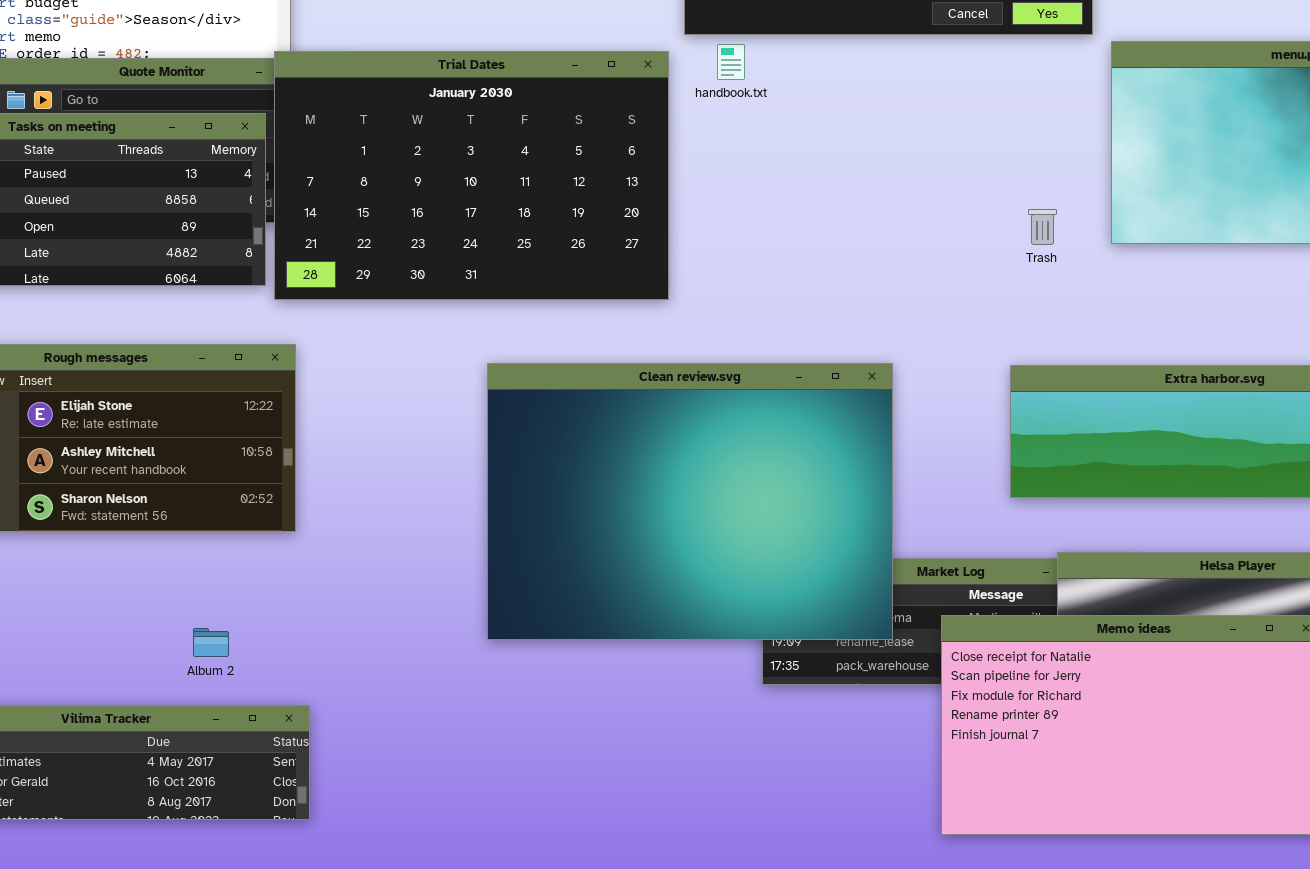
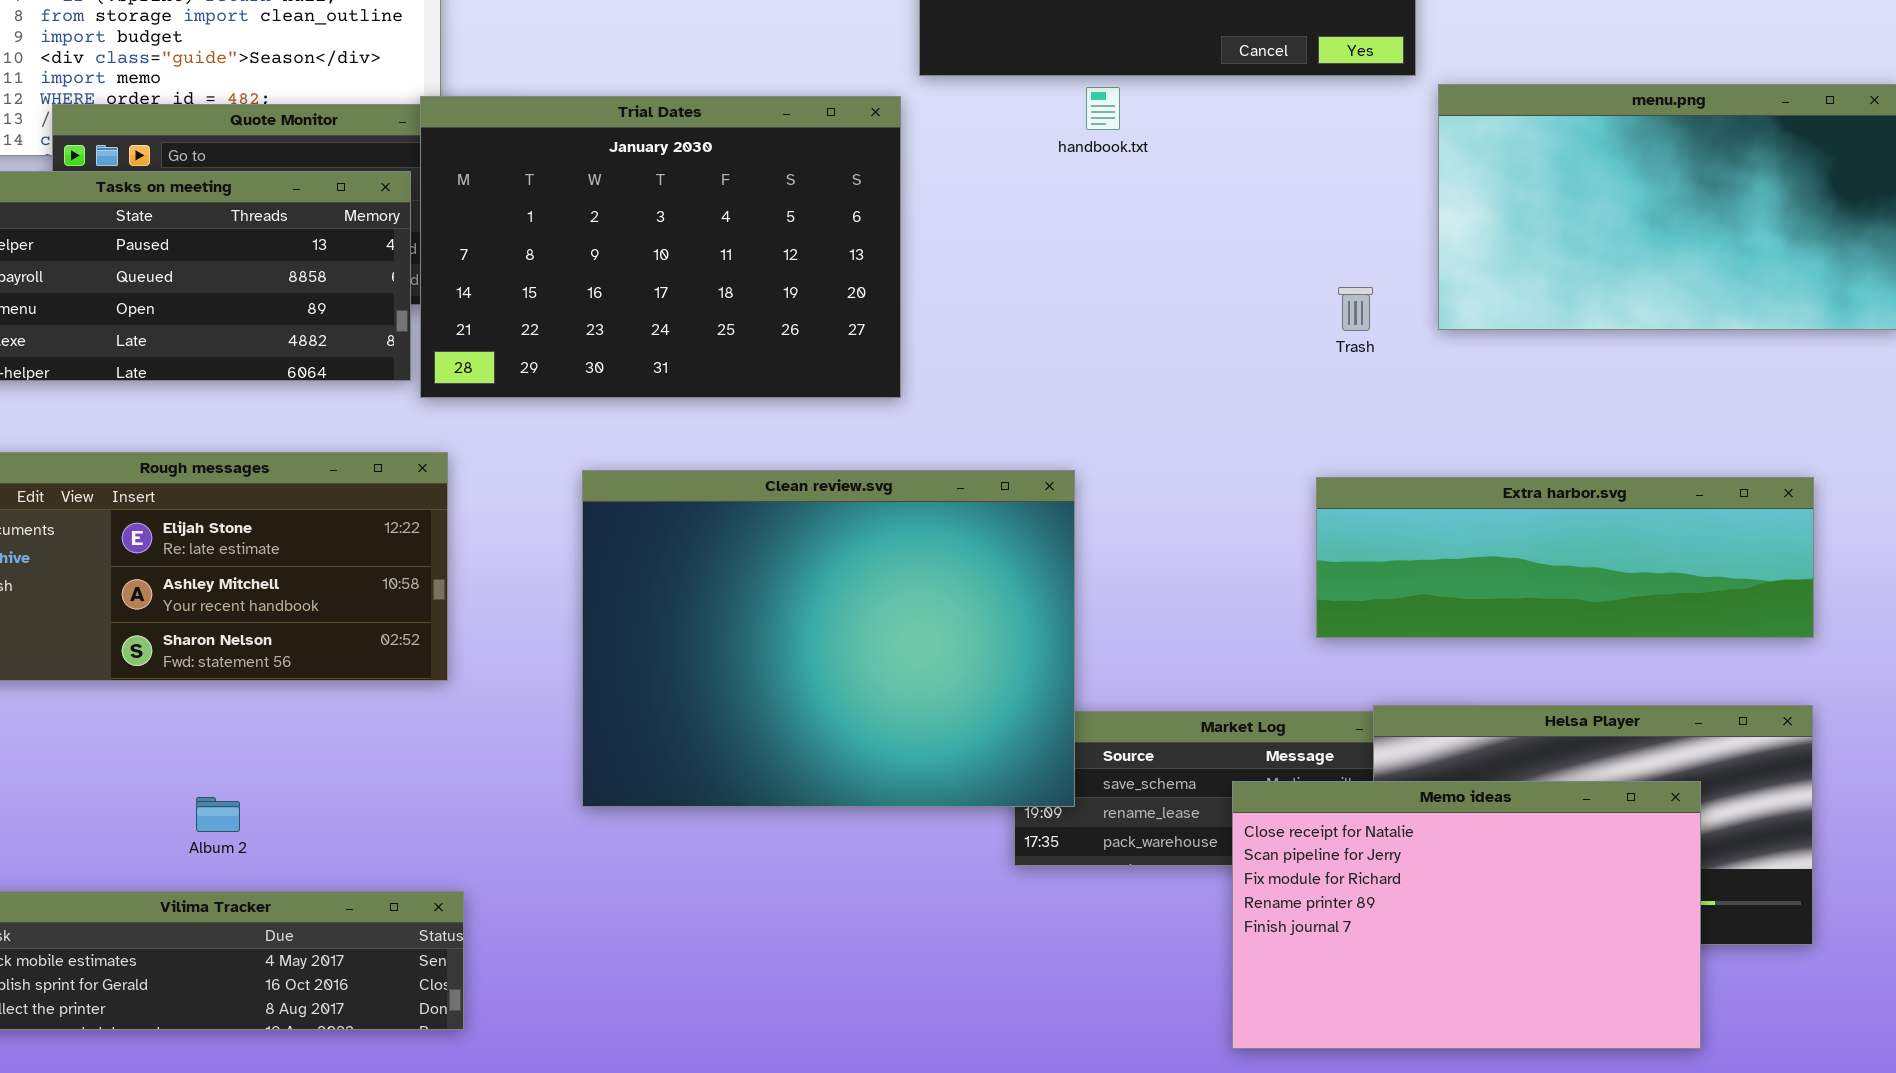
handbook.txt: [717,44,745,80] -> [1086,87,1120,130], moved
Clean review.svg: [487,363,893,640] -> [582,470,1075,807], moved
Album 2: [193,628,229,657] -> [196,797,240,832], moved

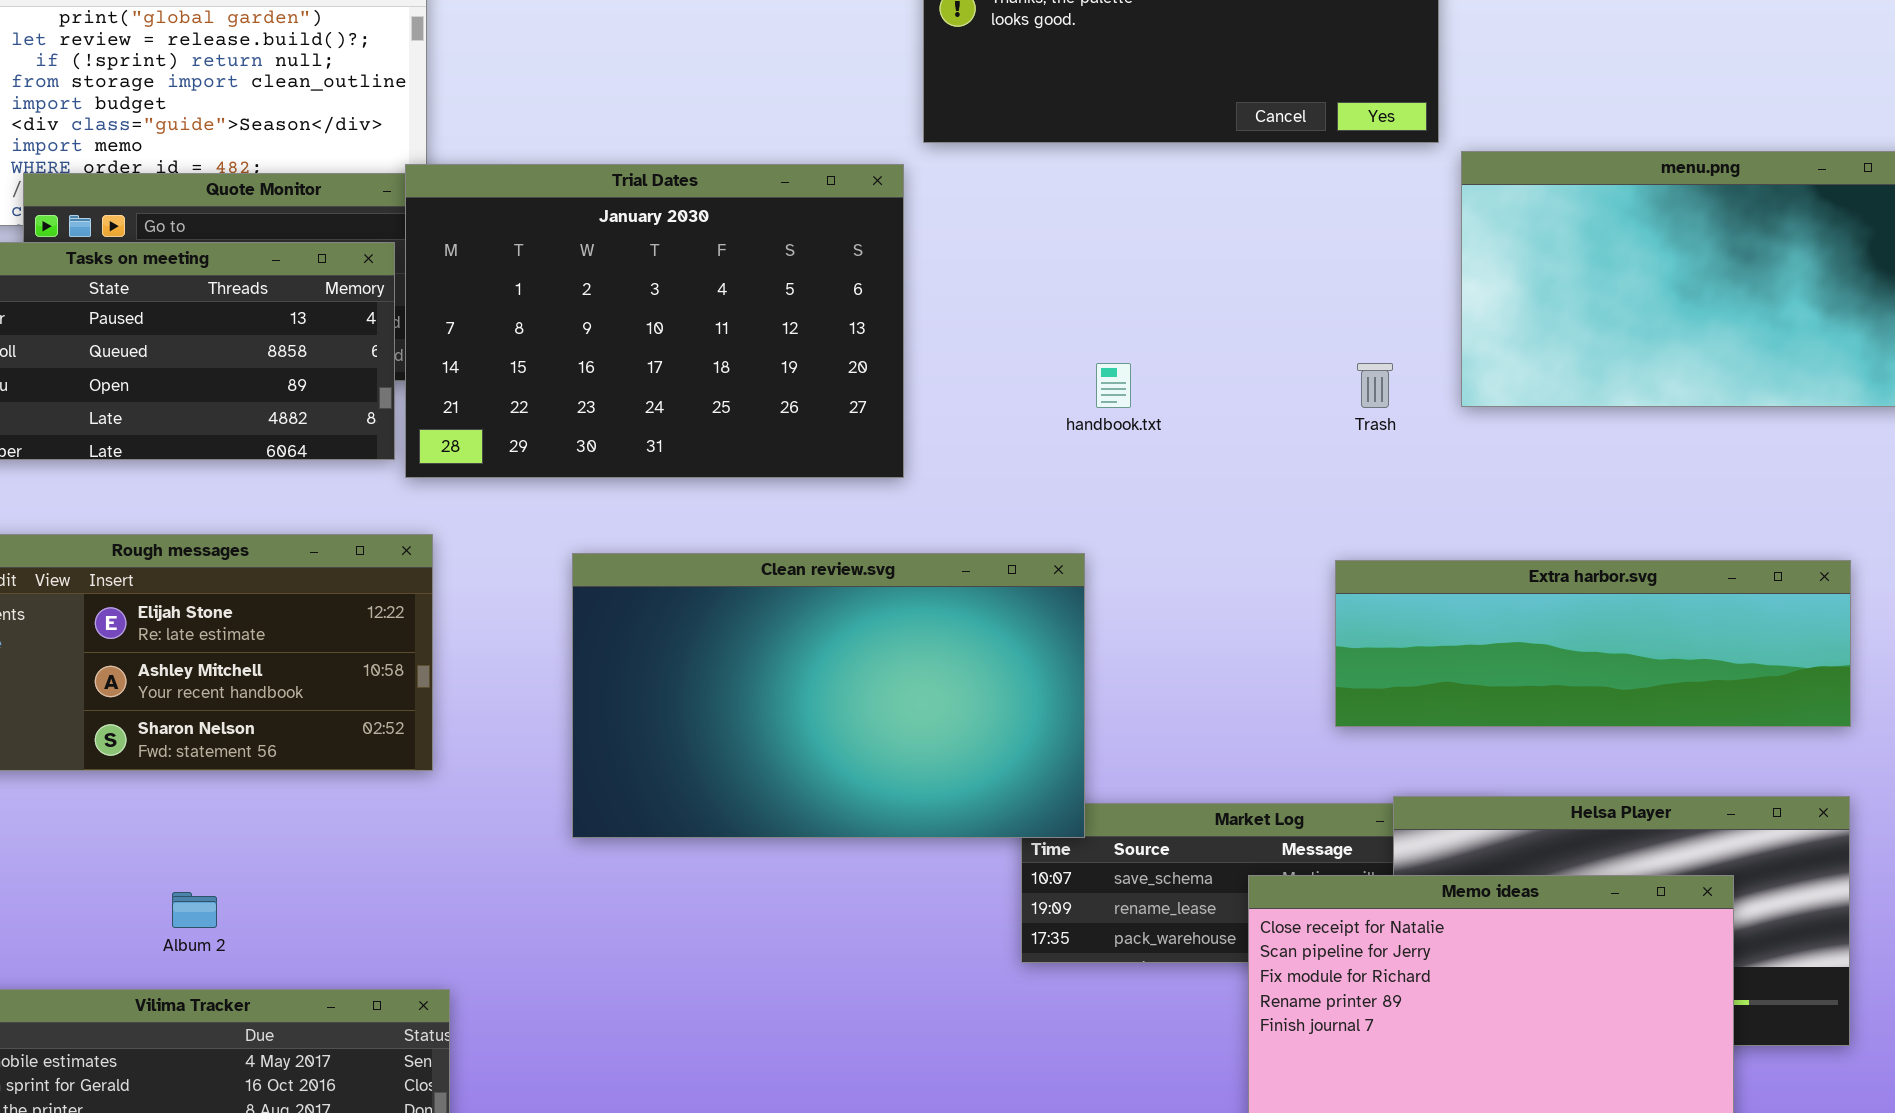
handbook.txt: [1086,87,1120,130] -> [1096,363,1131,408], moved
Clean review.svg: [582,470,1075,807] -> [572,553,1085,838], resized

